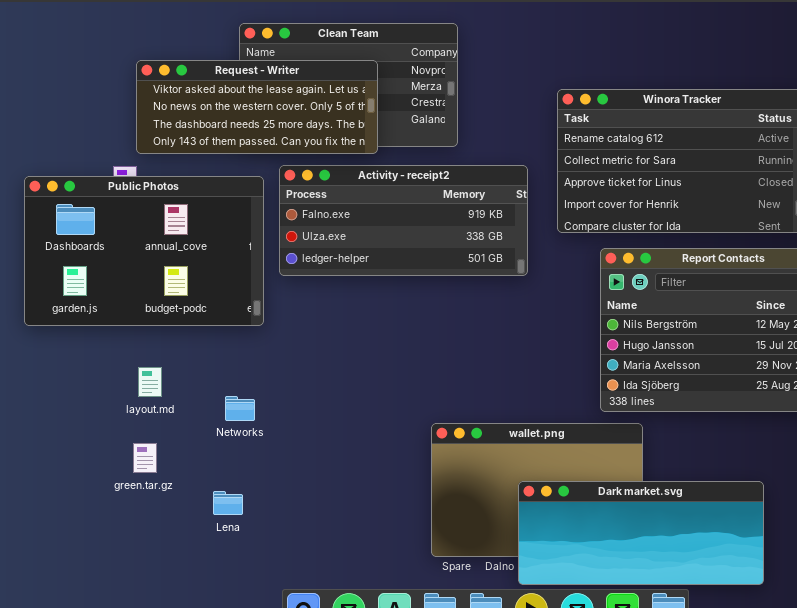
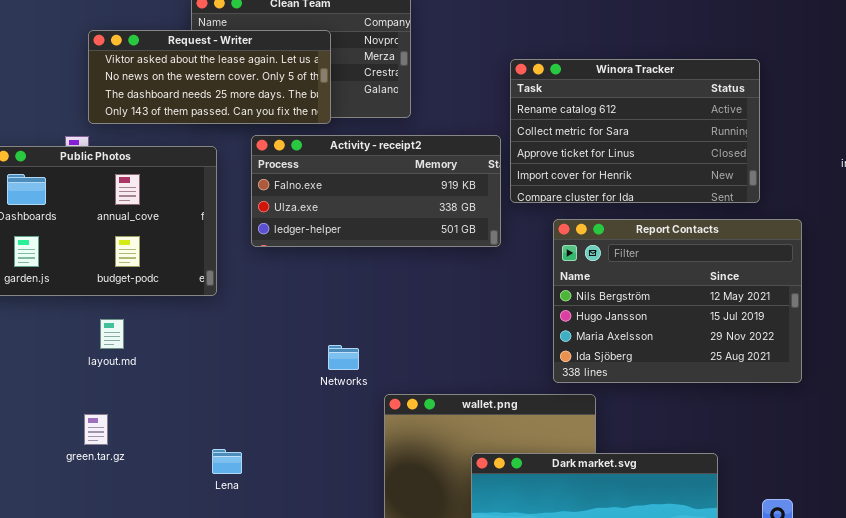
Activity - receipt2: [279,165,528,276] -> [251,135,501,247], moved
layout.md: [138,367,162,397] -> [100,319,124,349], moved
Networks: [225,396,255,421] -> [328,345,359,370], moved
Lena: [213,491,243,515] -> [212,449,242,474], moved

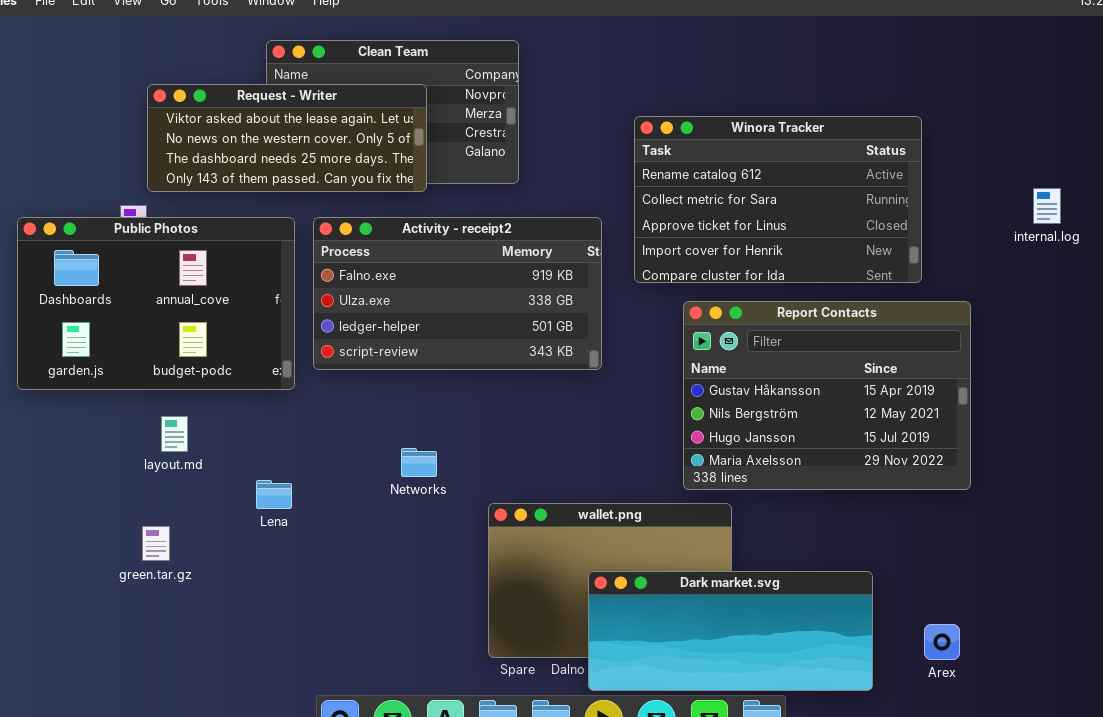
Activity - receipt2: [251,135,501,247] -> [313,217,602,370], moved, resized
Report Contacts: [553,219,802,383] -> [683,301,971,490], scrolled up 1 row
Networks: [328,345,359,370] -> [401,448,437,477], moved
Lena: [212,449,242,474] -> [256,480,292,509], moved

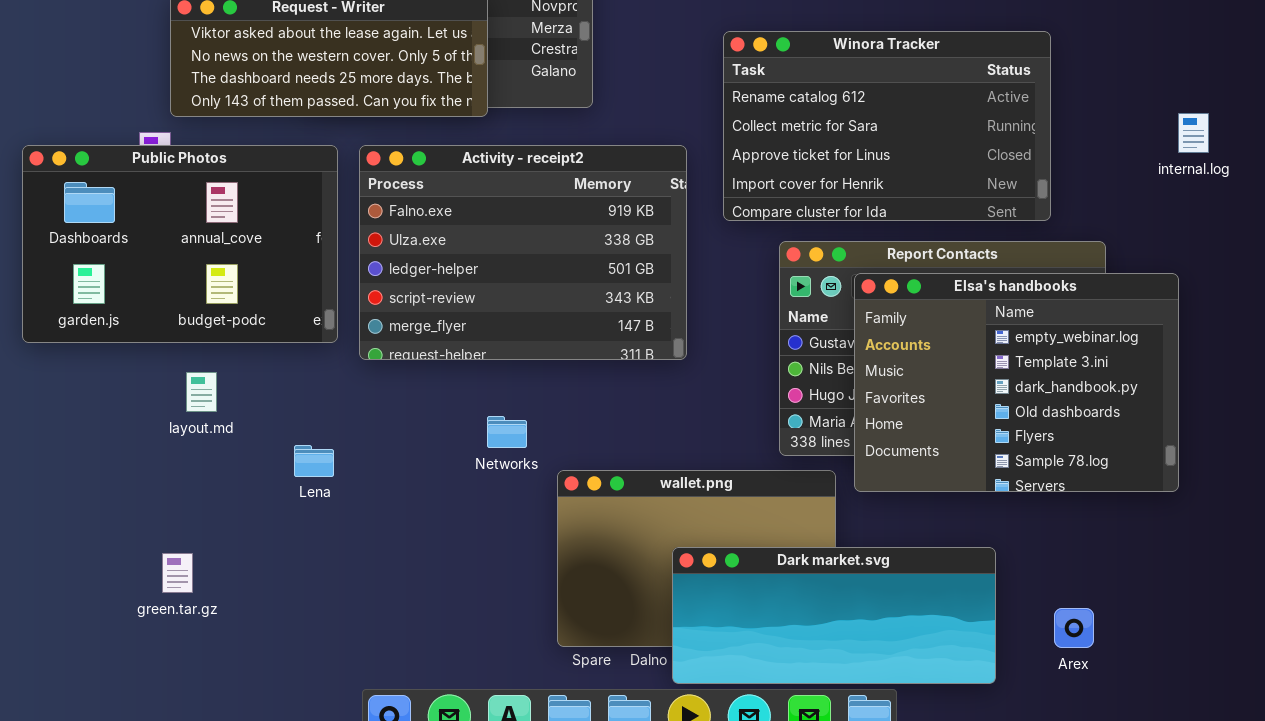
Activity - receipt2: [313,217,602,370] -> [359,145,687,360], resized
Elsa's handbooks: none -> [854,273,1179,492], opened
Networks: [401,448,437,477] -> [487,416,527,448], moved
green.tar.gz: [142,526,170,561] -> [162,553,193,593], moved

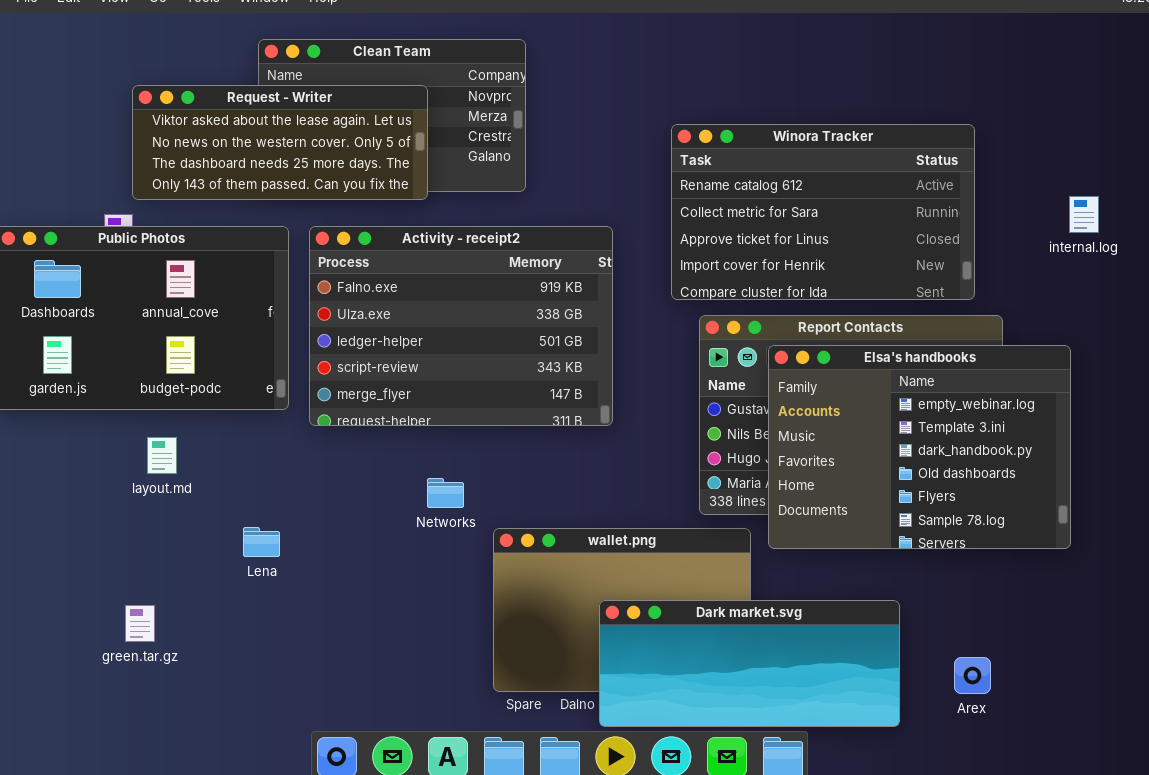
Winora Tracker: [723,31,1051,221] -> [671,124,975,300], moved
Lena: [294,445,334,477] -> [243,527,280,557], moved

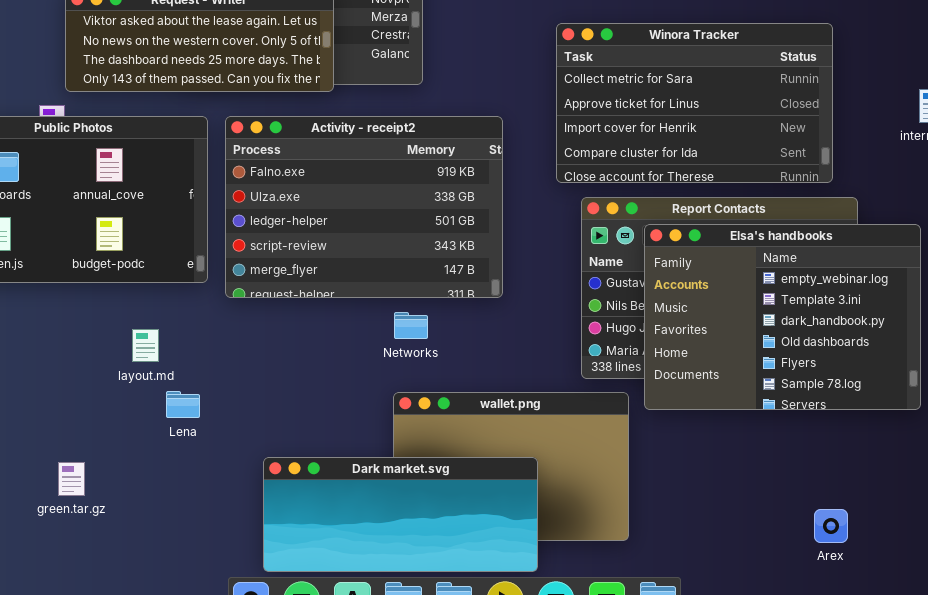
Winora Tracker: [671,124,975,300] -> [556,23,833,183], scrolled down 1 row
layout.md: [147,437,177,474] -> [132,329,159,362], moved
Networks: [427,478,464,508] -> [394,312,428,339], moved
Dark market.svg: [599,600,900,727] -> [263,457,538,572], moved

